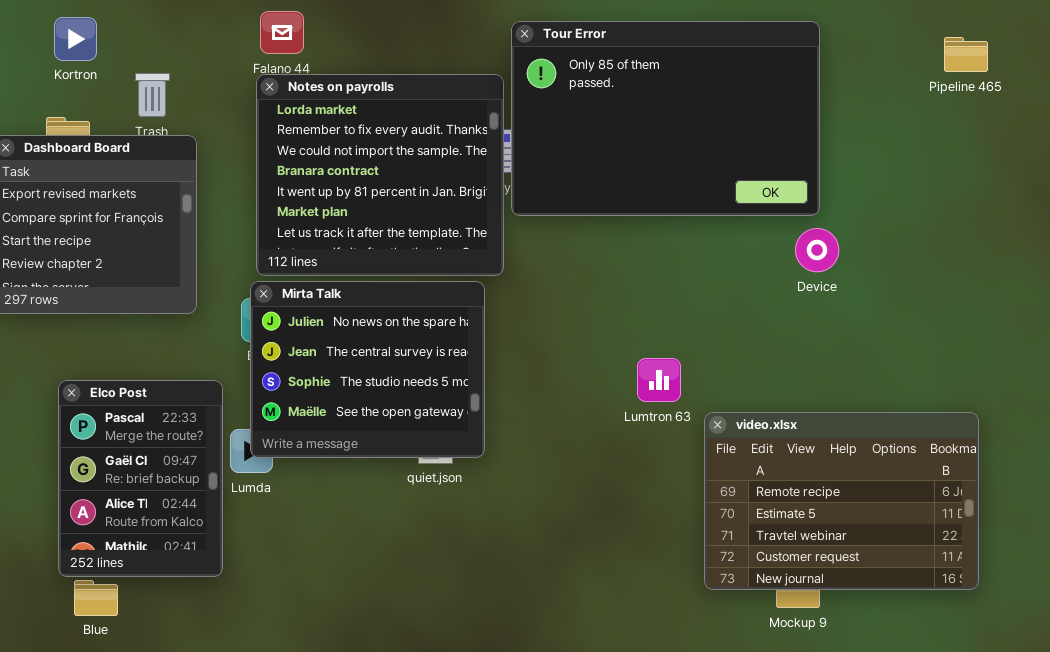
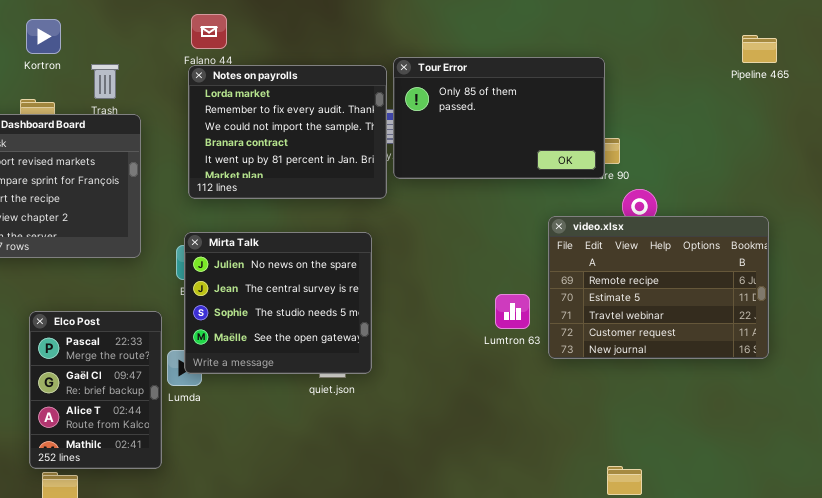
Tour Error: [511,21,820,216] -> [393,57,605,179], resized
Notes on payrolls: [256,74,504,276] -> [188,65,387,199], resized
video.xlsx: [704,412,979,590] -> [548,216,769,359], moved

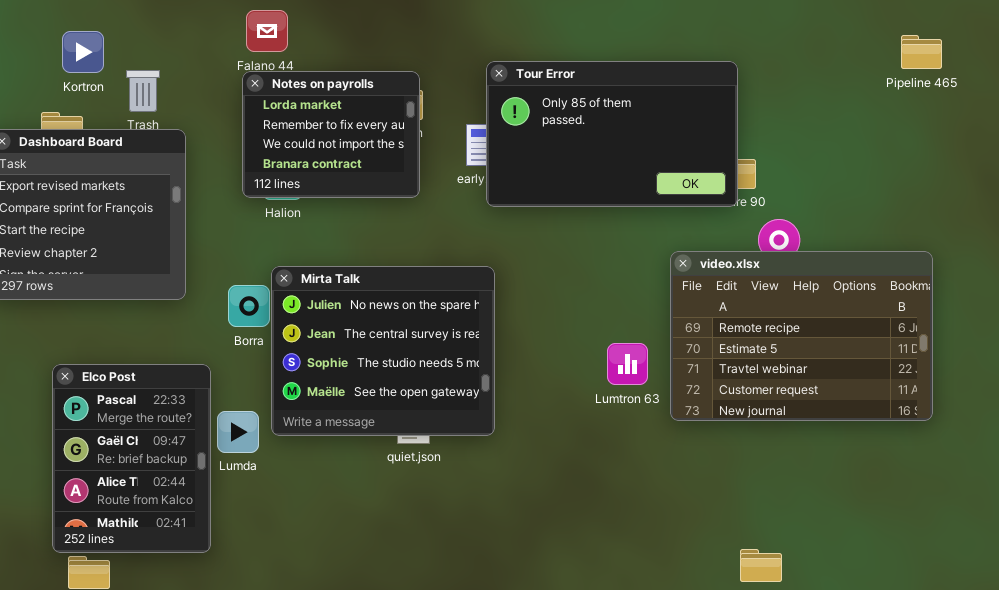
Kortron: [26,19,61,54] -> [62,31,104,73], moved
Notes on payrolls: [188,65,387,199] -> [242,71,420,198], resized
Mirta Talk: [184,232,372,374] -> [271,266,495,436], moved

